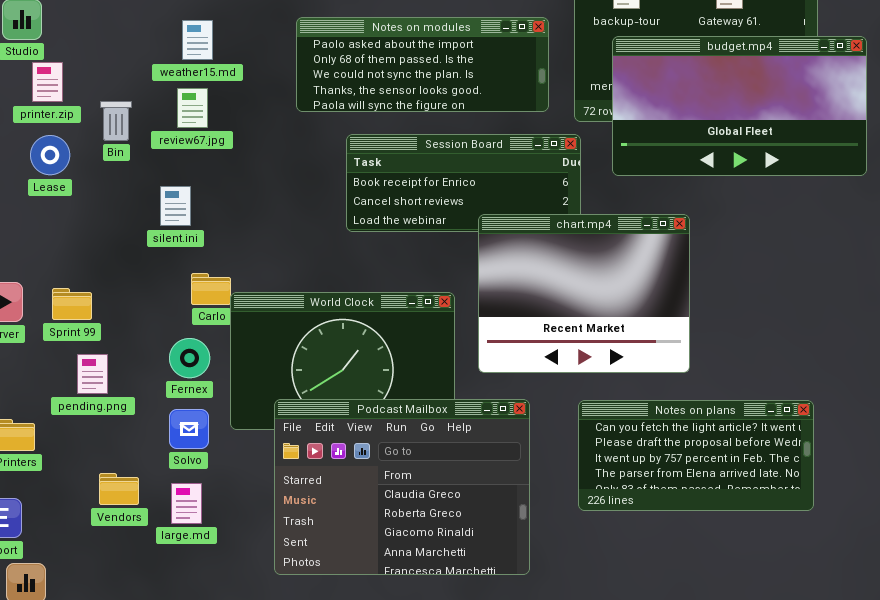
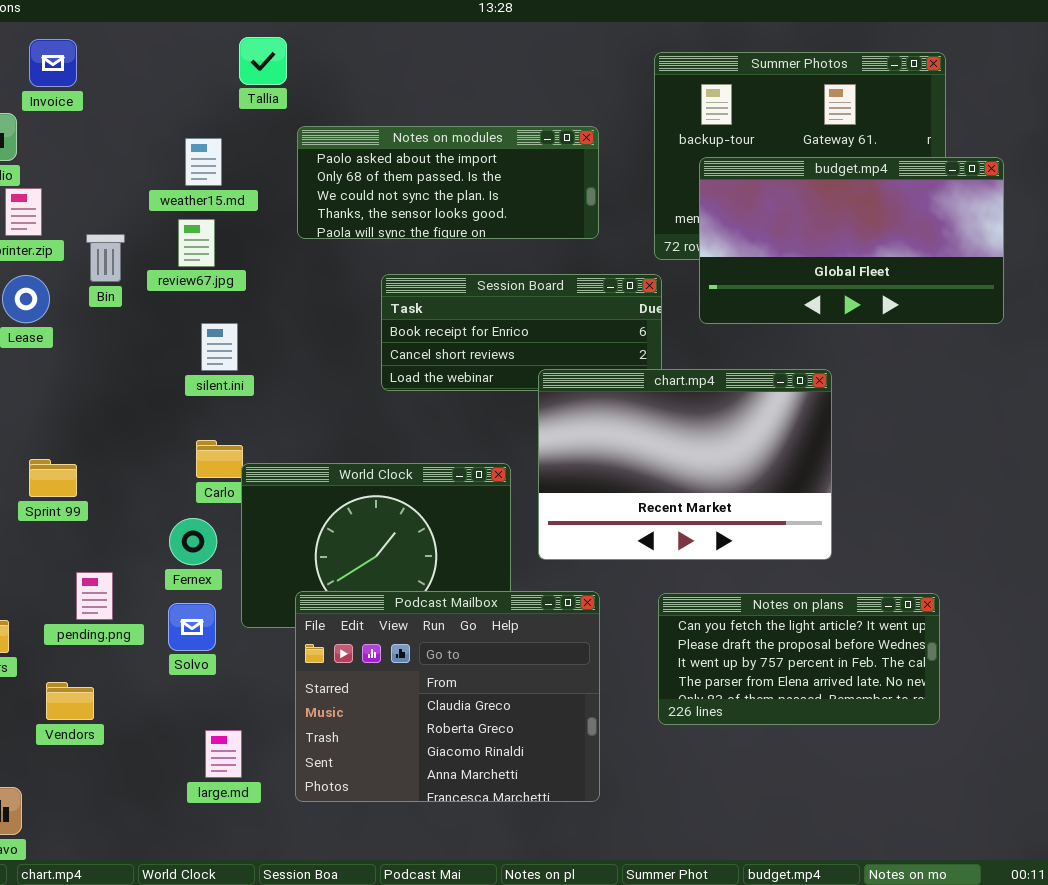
Notes on modules: [296,17,549,112] -> [297,126,599,239], moved
silent.ini: [160,186,191,226] -> [201,323,238,371], moved
chart.mp4: [478,214,690,373] -> [538,369,832,560], resized
pending.png: [77,354,108,394] -> [76,572,113,620], moved
Vendors: [99,473,139,505] -> [46,682,94,720], moved
large.md: [171,483,202,524] -> [205,730,242,778], moved

